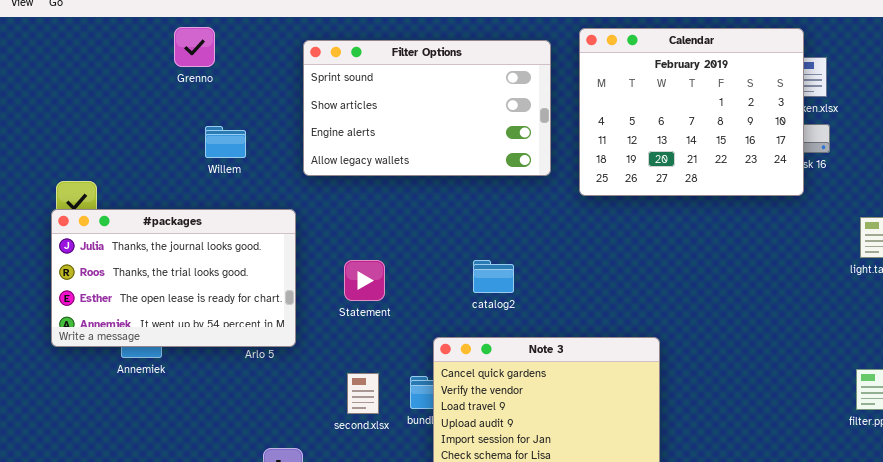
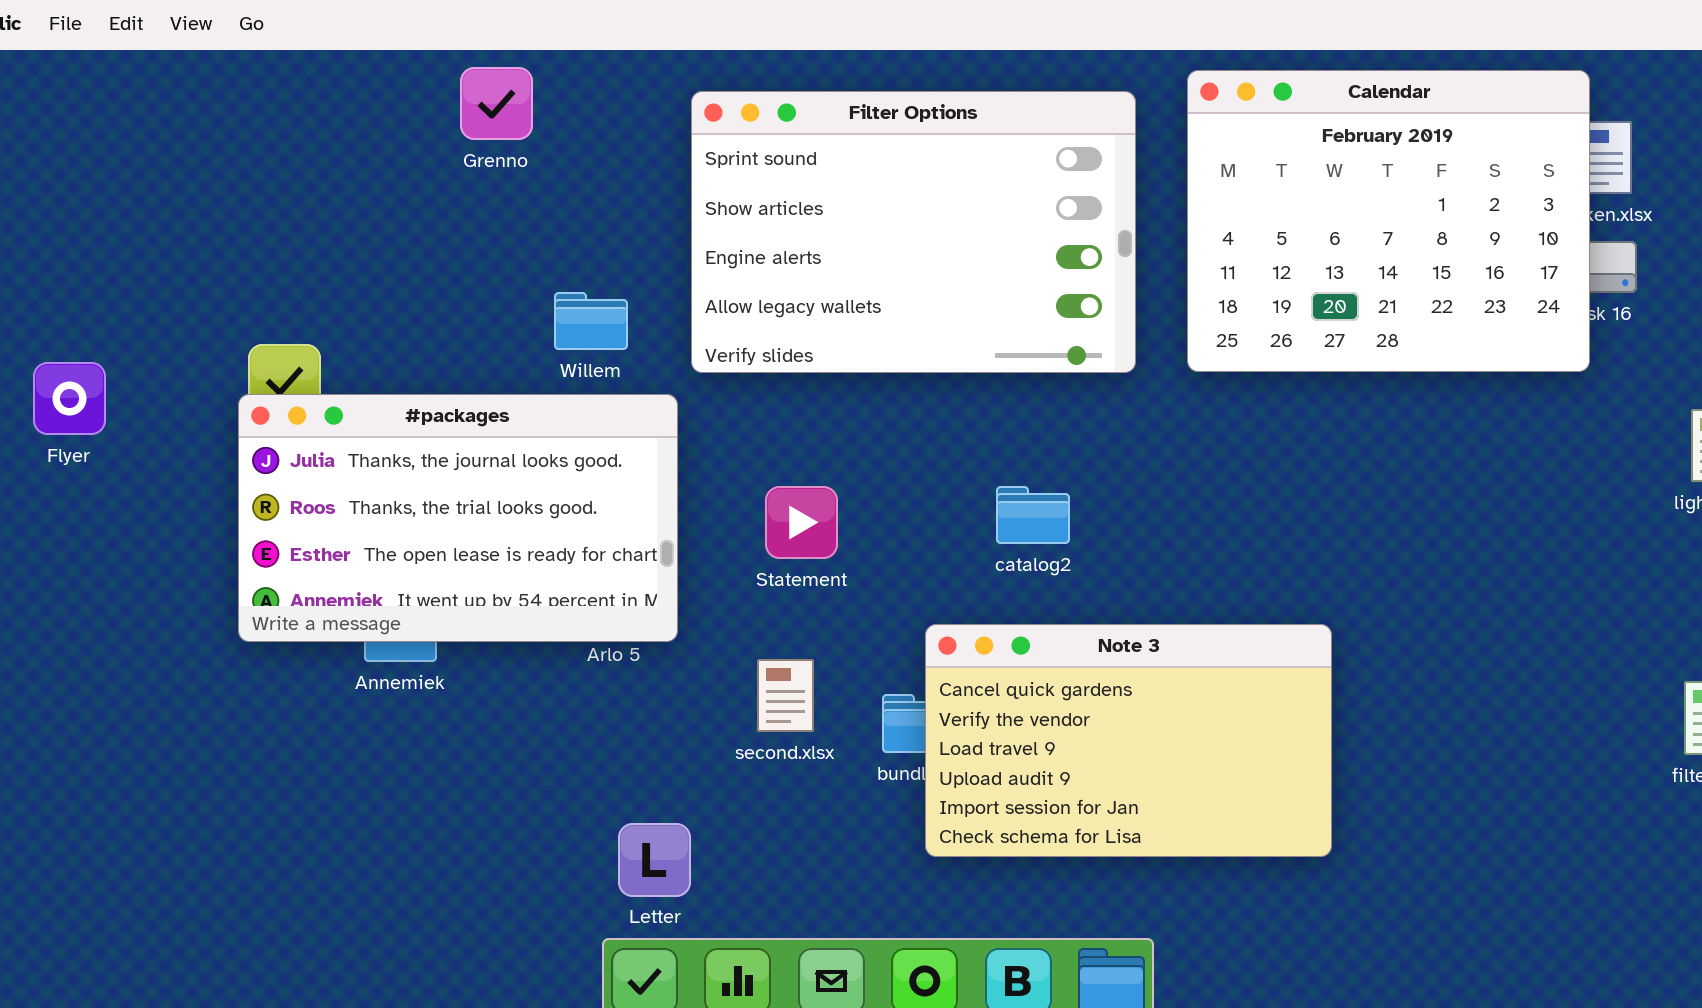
Filter Options: [303,40,551,176] -> [691,91,1136,373], resized
Willem: [205,126,246,158] -> [554,292,628,350], moved
second.xlsx: [347,373,379,414] -> [757,659,814,732], moved

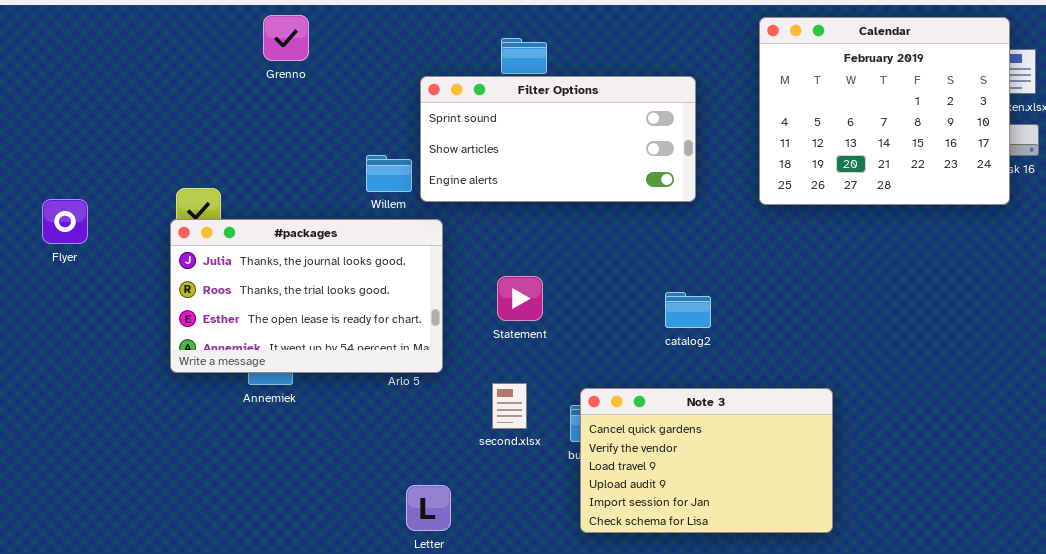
Grenno: [460,67,533,140] -> [263,15,309,61], moved
Filter Options: [691,91,1136,373] -> [420,76,696,202], moved, resized
catalog2: [996,486,1070,544] -> [665,292,711,328], moved
Note 3: [925,624,1332,857] -> [580,388,833,533], moved

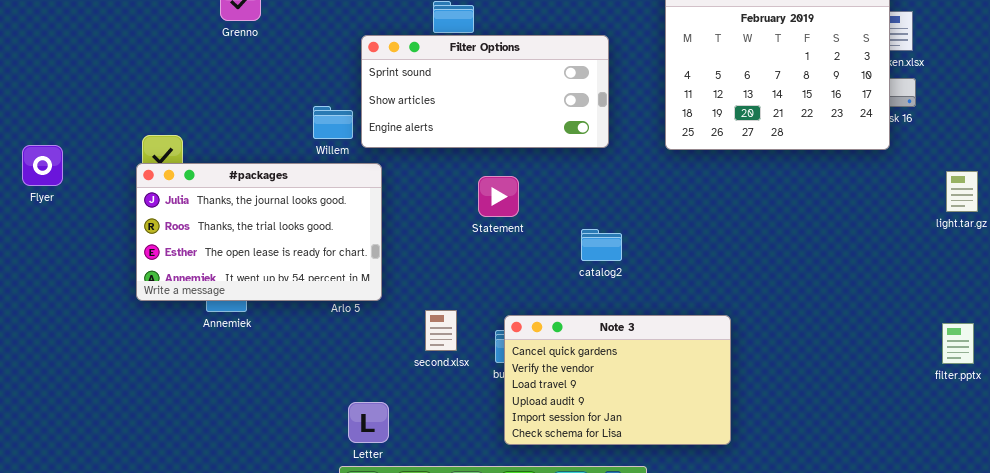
Statement: [497,276,543,321] -> [478,176,519,217], moved

